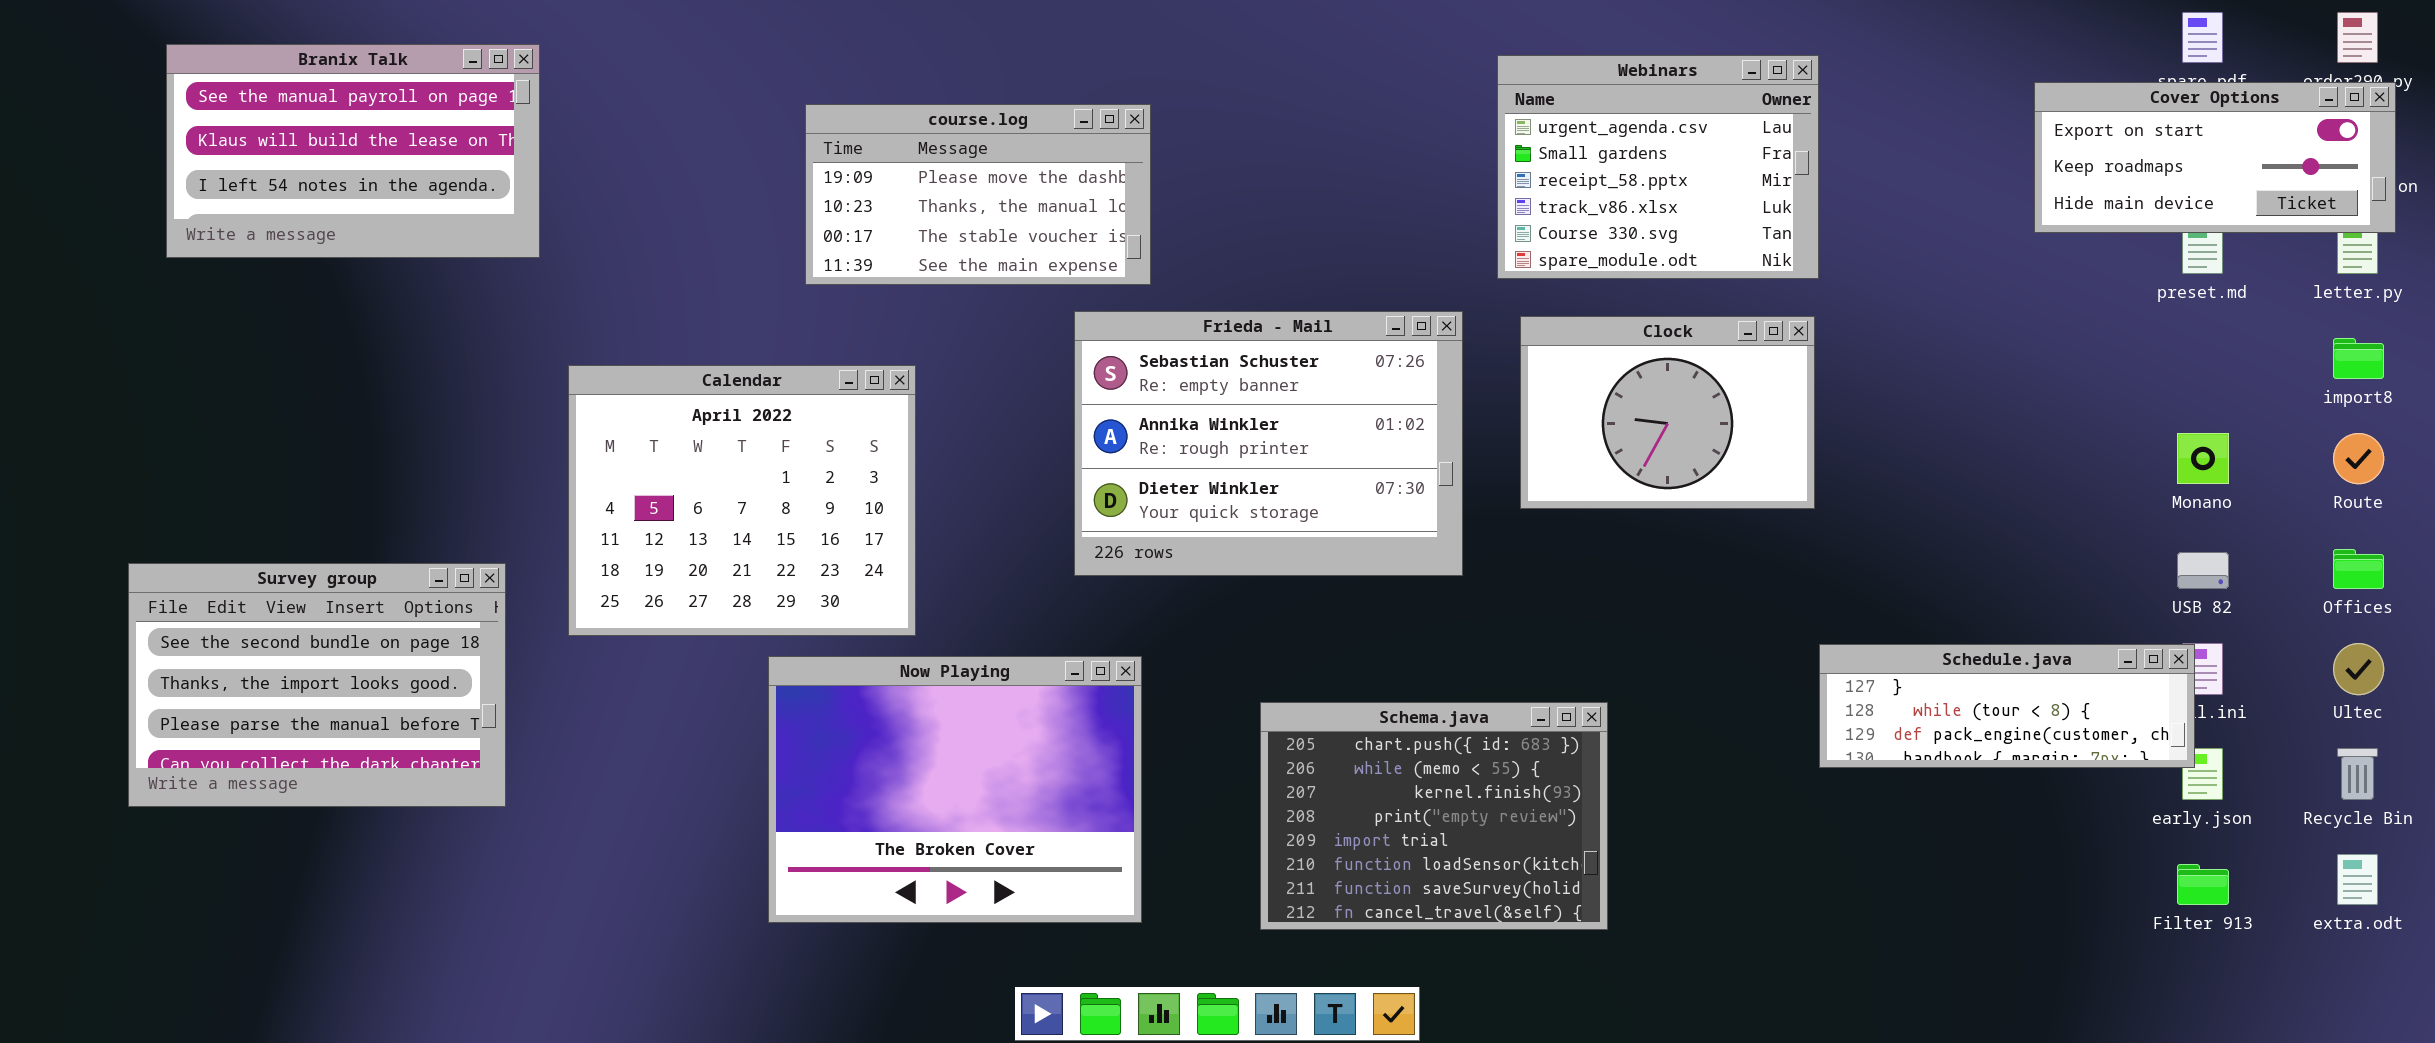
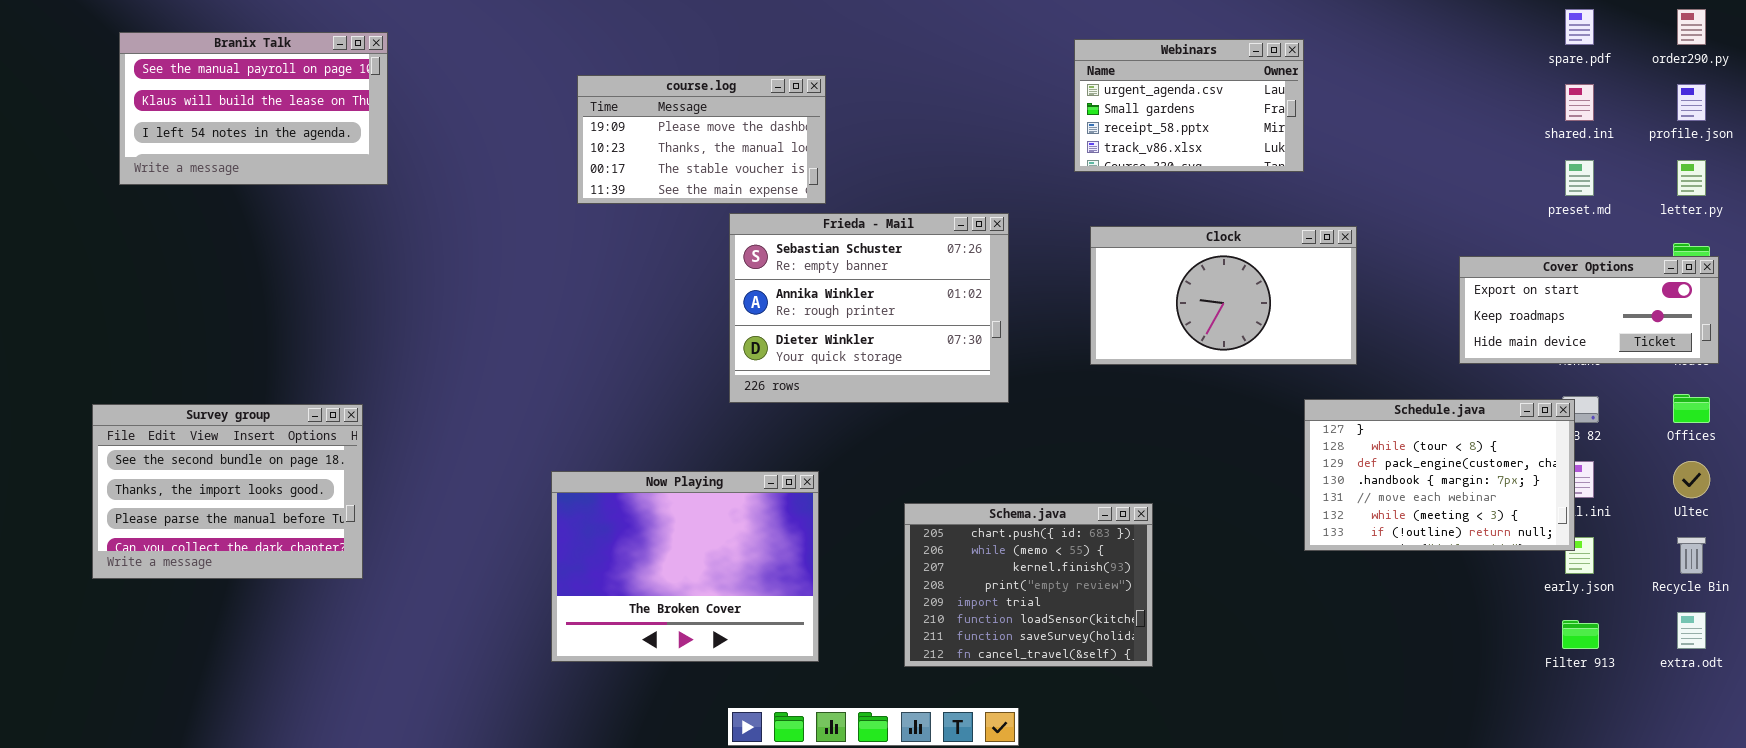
Webinars: [1497,55,1819,279] -> [1074,39,1304,172], resized
Cover Options: [2034,82,2396,233] -> [1459,256,1719,364], moved
Frieda - Mail: [1074,311,1463,576] -> [729,213,1009,403], moved
Clock: [1520,316,1815,509] -> [1090,226,1357,365], resized
Calendar: [568,365,916,636] -> none, closed
Schedule.java: [1819,644,2195,768] -> [1304,399,1575,551], resized

